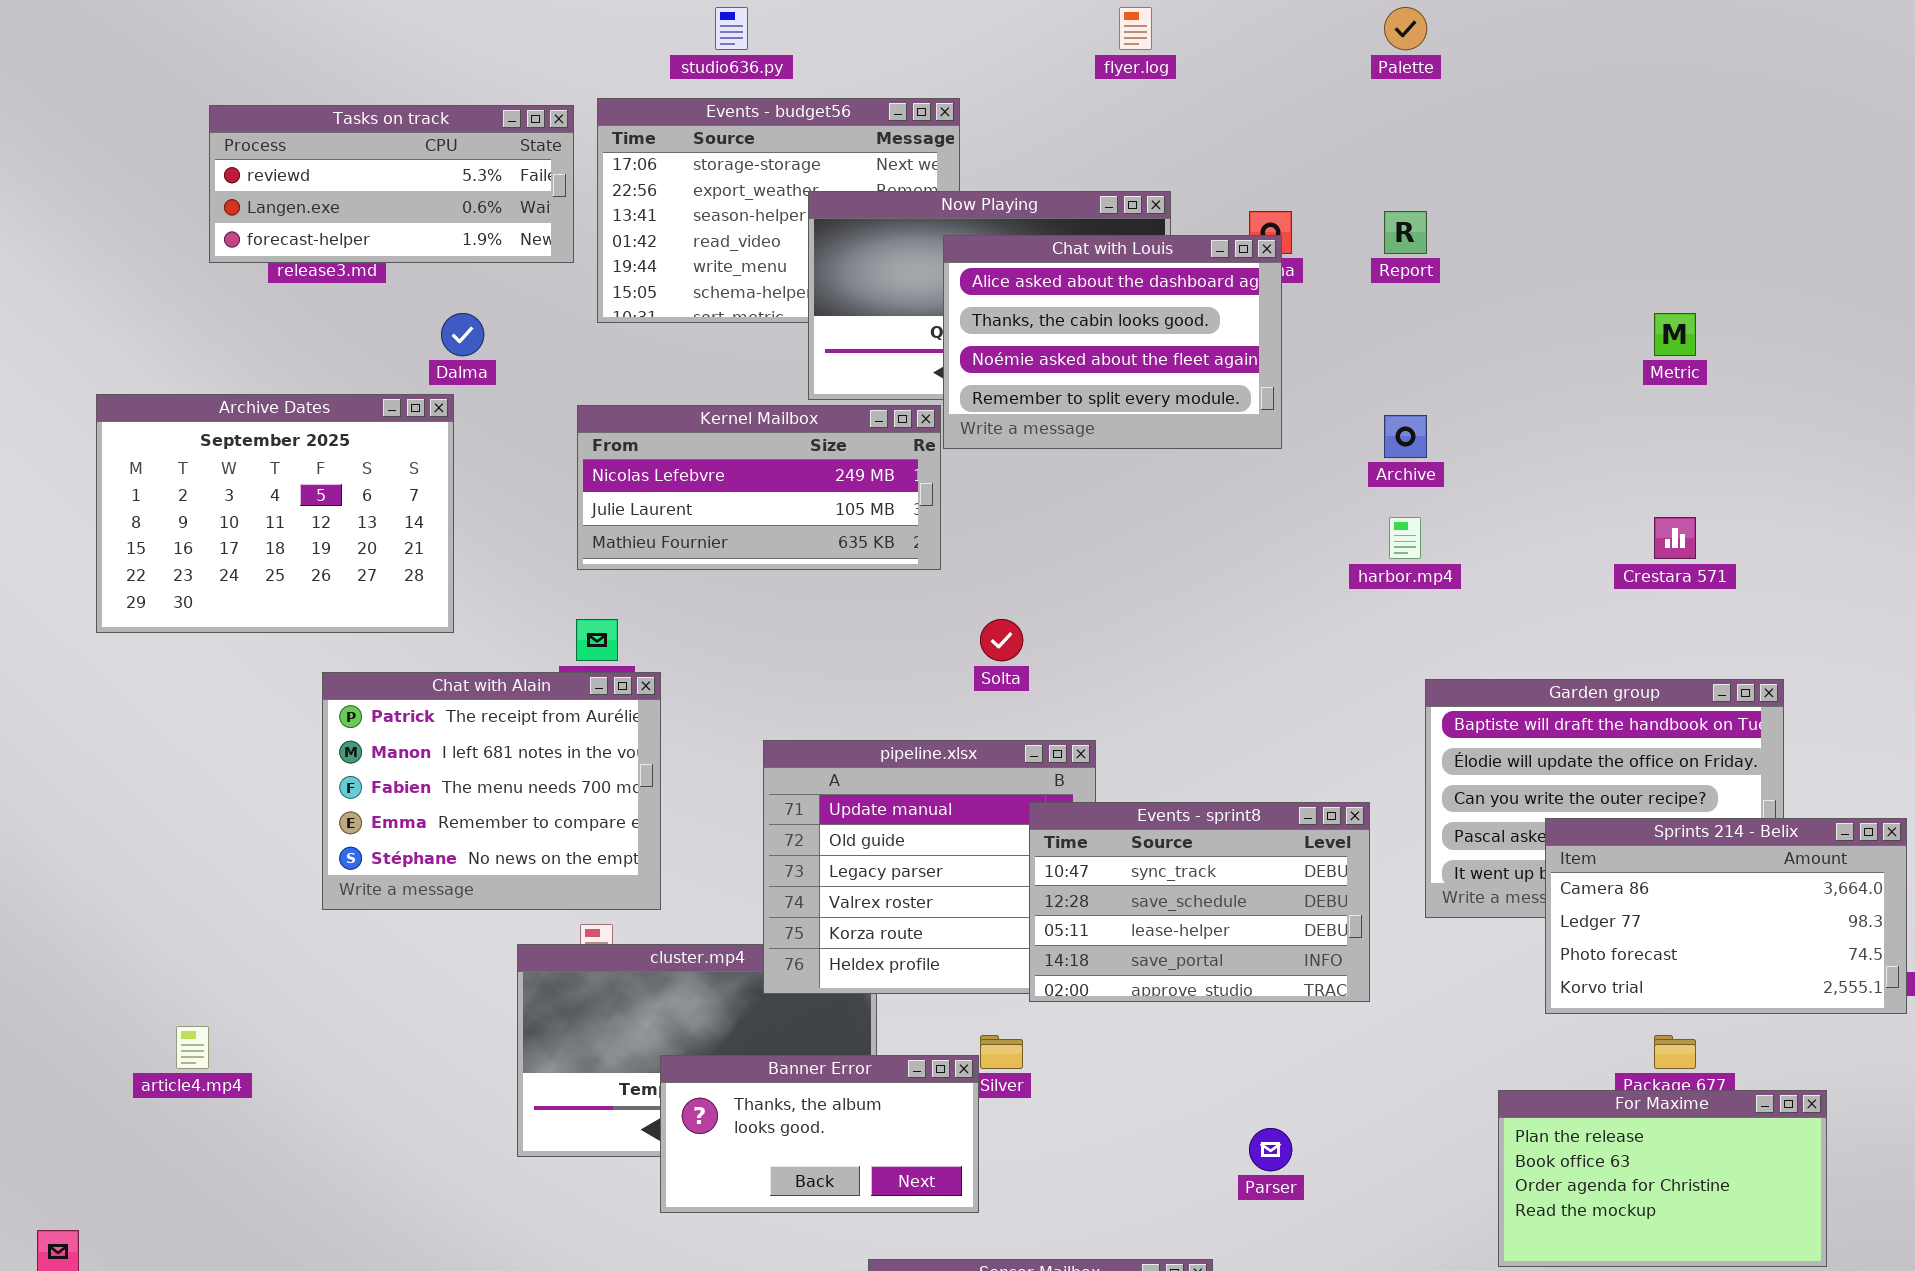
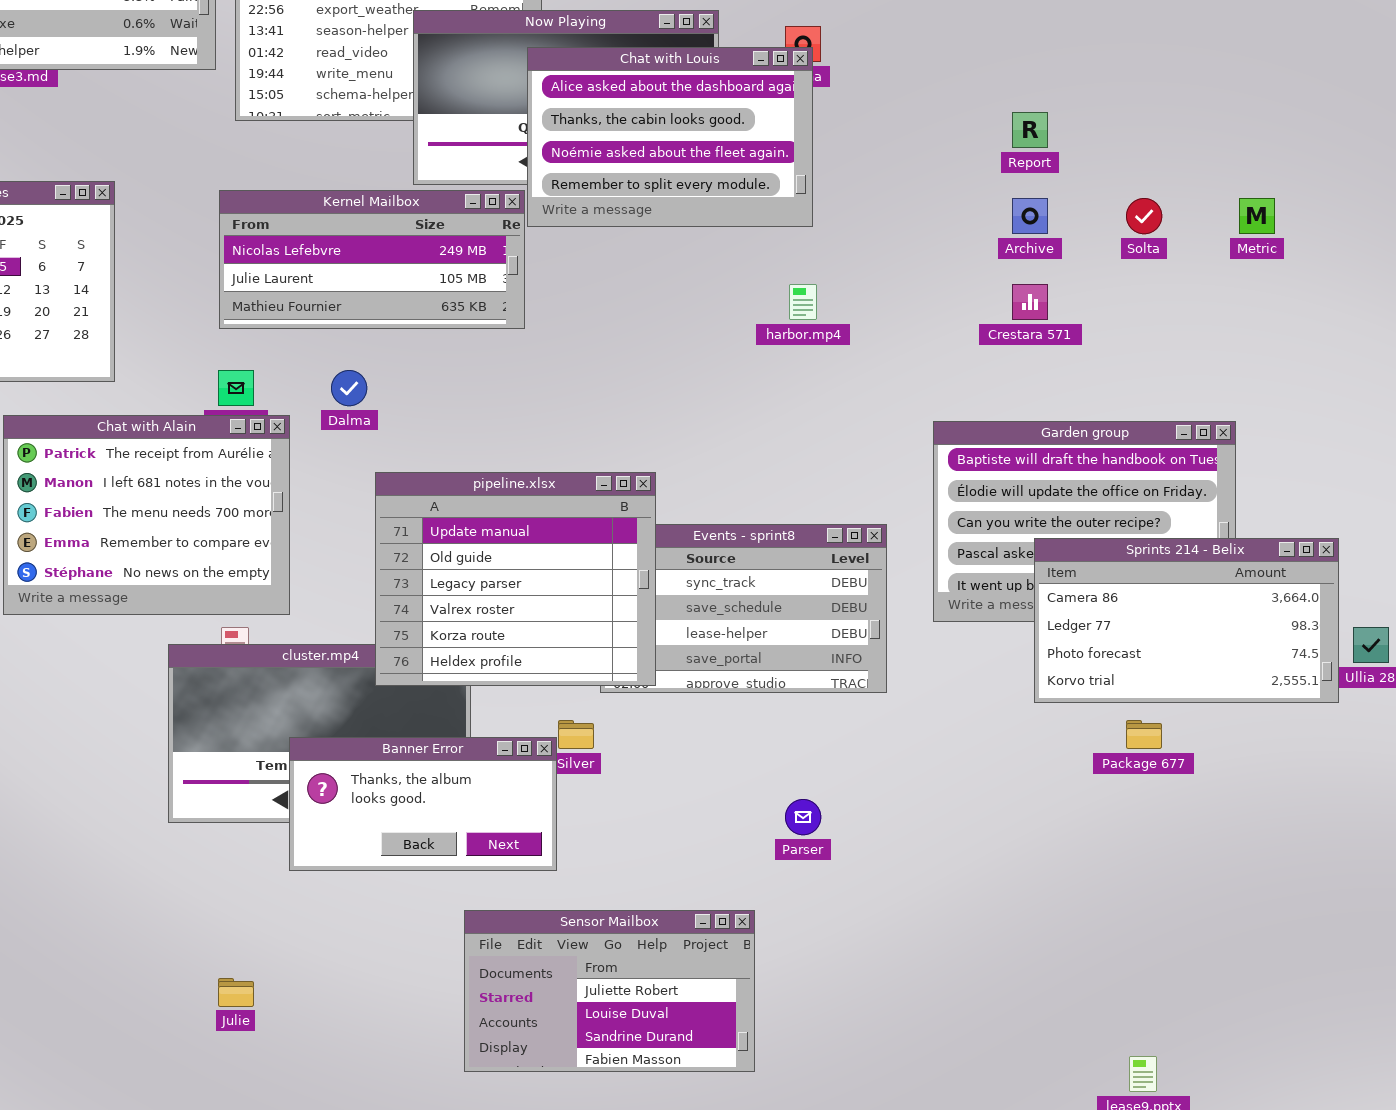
Report: [1384,211,1427,254] -> [1012,112,1048,148], moved
Dalma: [441,313,484,356] -> [331,370,367,406], moved
Metric: [1654,313,1696,356] -> [1239,198,1275,234], moved
Archive: [1384,415,1427,458] -> [1012,198,1048,234], moved
harbor.mp4: [1389,517,1421,559] -> [789,284,817,320], moved
Crestara 571: [1654,517,1696,559] -> [1012,284,1048,320], moved
Solta: [980,619,1023,661] -> [1126,198,1162,234], moved
pipeline.xlsx: [763,740,1096,994] -> [375,472,656,686], raised
For Maxime: [1498,1090,1827,1267] -> none, closed

